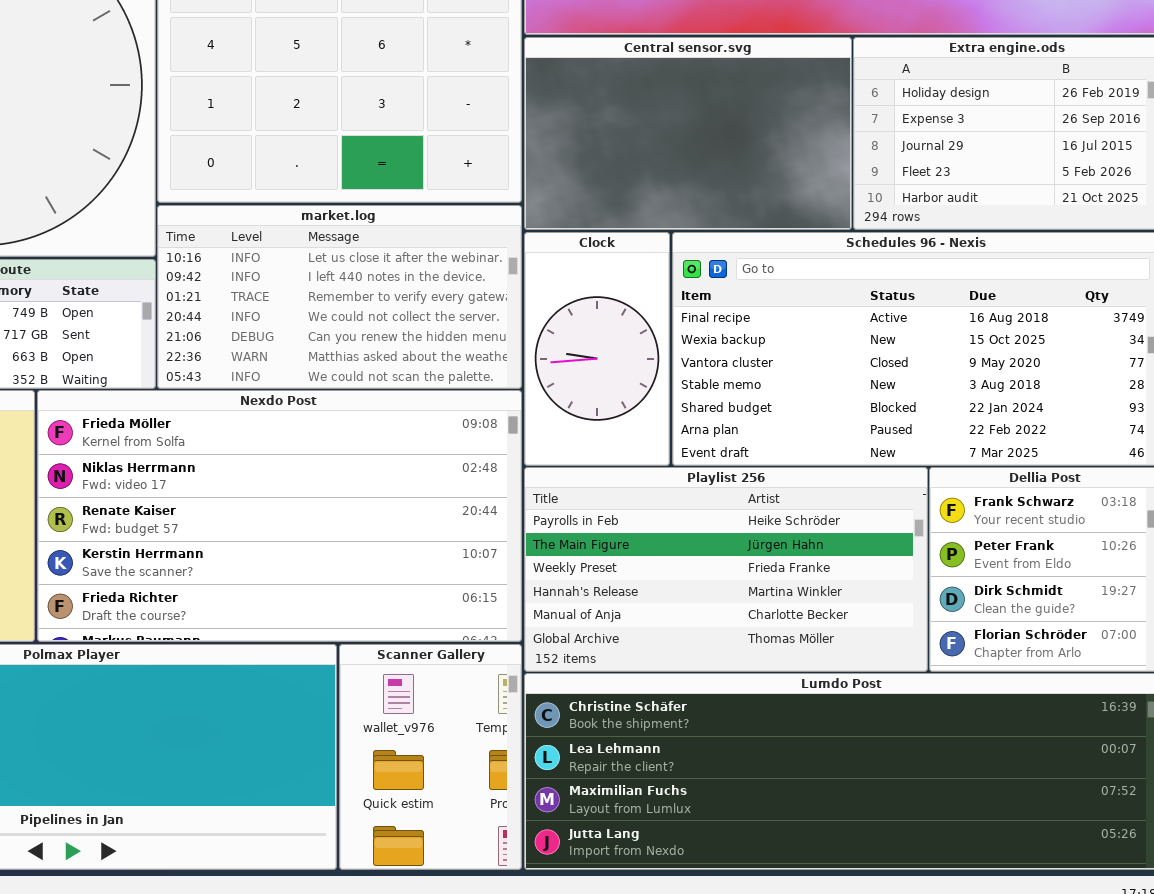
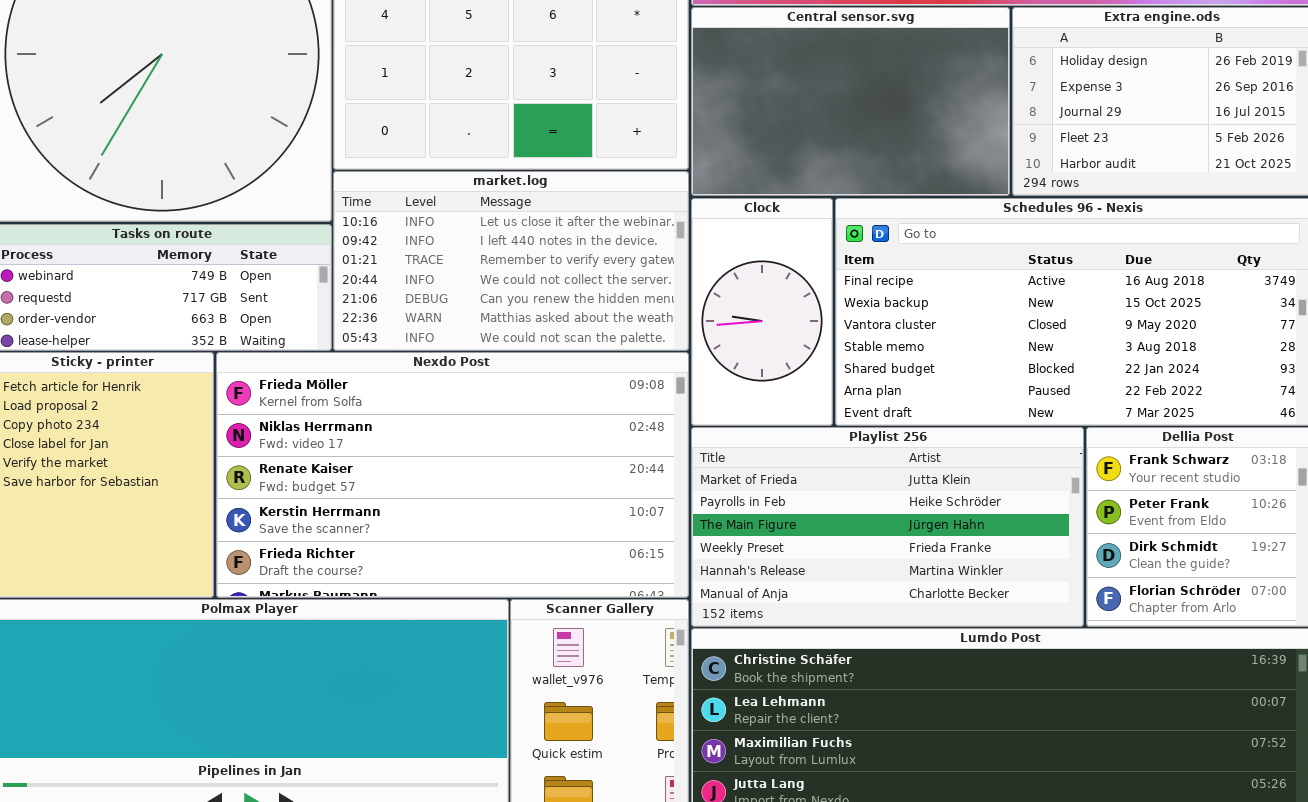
Playlist 256: [524,467,928,672] -> [691,427,1084,627], scrolled up 1 row

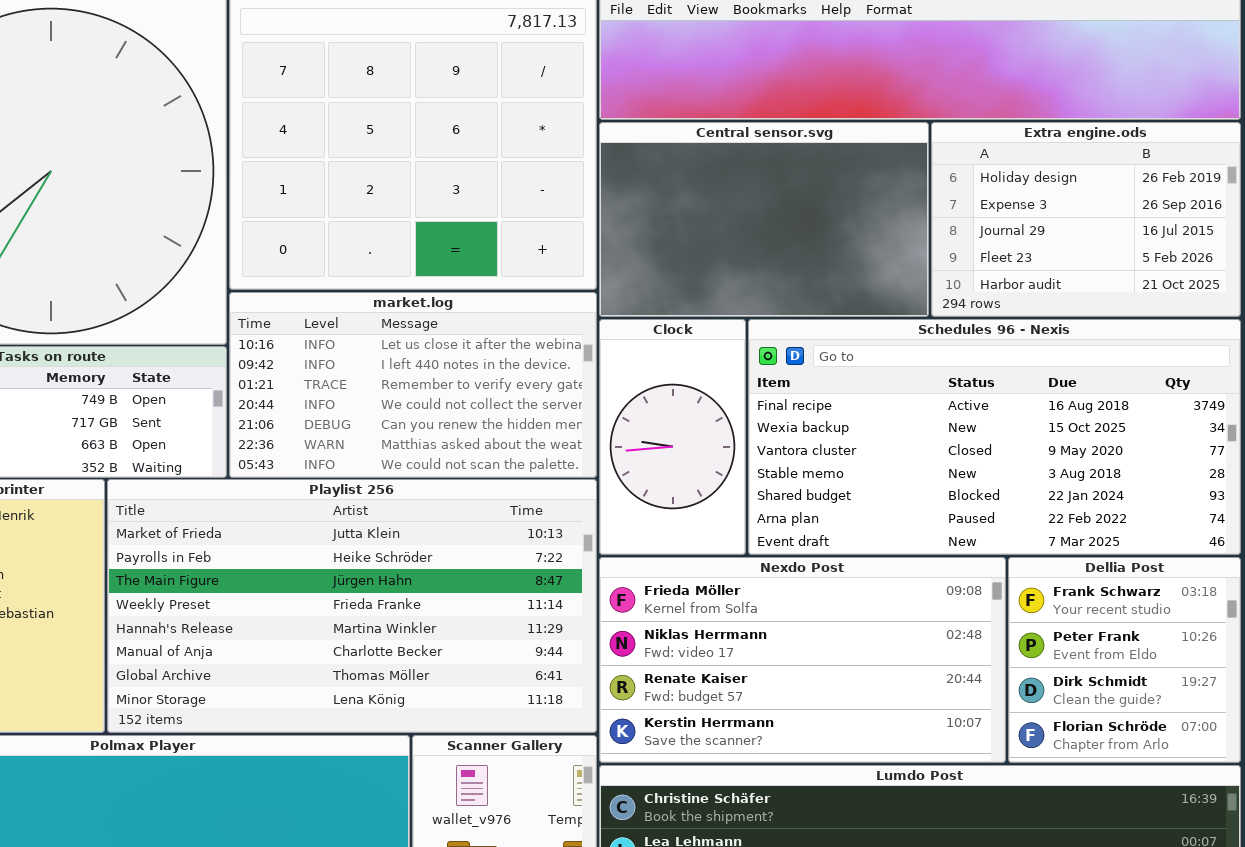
Nexdo Post: [216,352,689,598] -> [599,557,1006,763], moved, resized
Playlist 256: [691,427,1084,627] -> [107,479,597,733], moved, resized

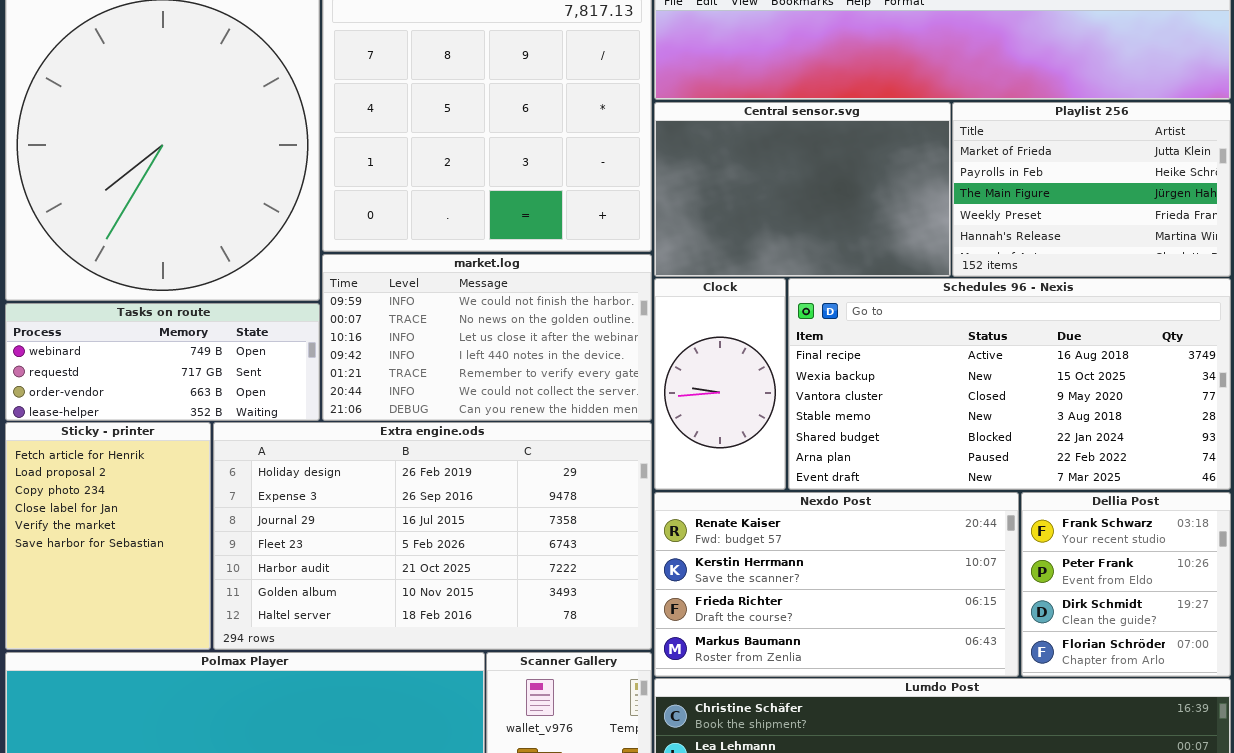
Extra engine.ods: [931,122,1241,317] -> [213,422,652,650], moved, resized
market.log: [229,292,597,478] -> [322,254,652,421], scrolled up 2 rows
Playlist 256: [107,479,597,733] -> [952,102,1231,277], moved, resized
Nexdo Post: [599,557,1006,763] -> [654,492,1019,677], scrolled down 2 rows

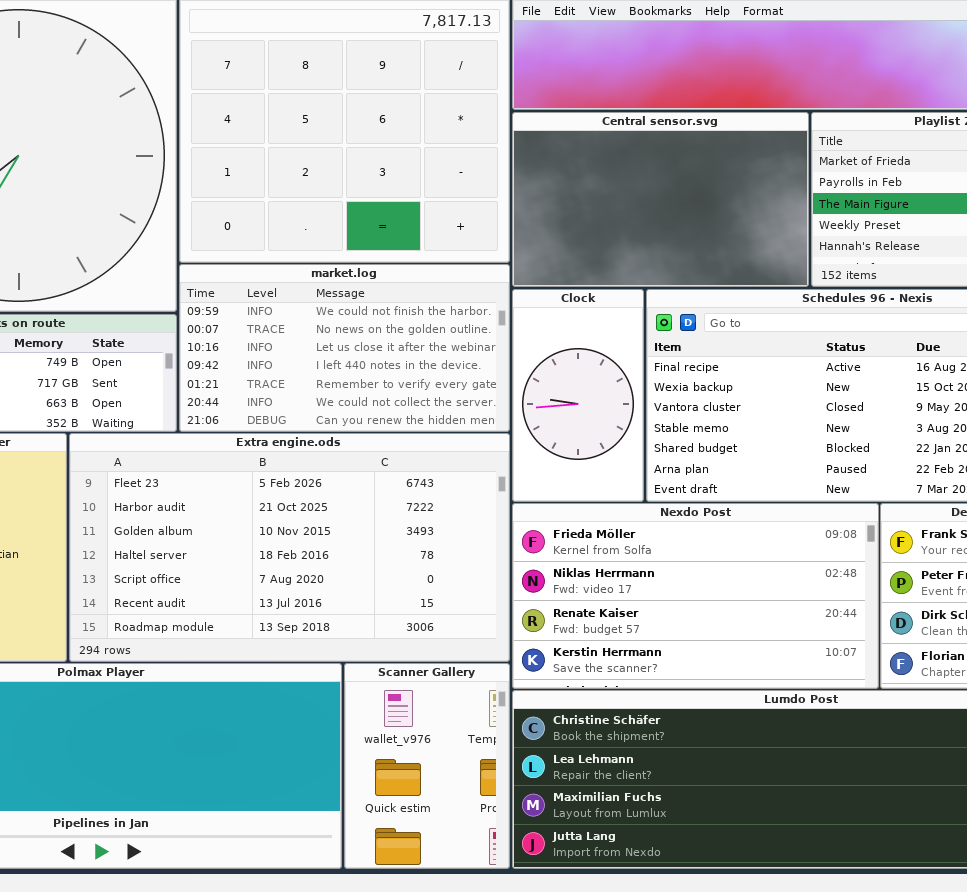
Extra engine.ods: [213,422,652,650] -> [69,433,510,662], scrolled down 3 rows
Nexdo Post: [654,492,1019,677] -> [512,503,879,689], scrolled up 2 rows

